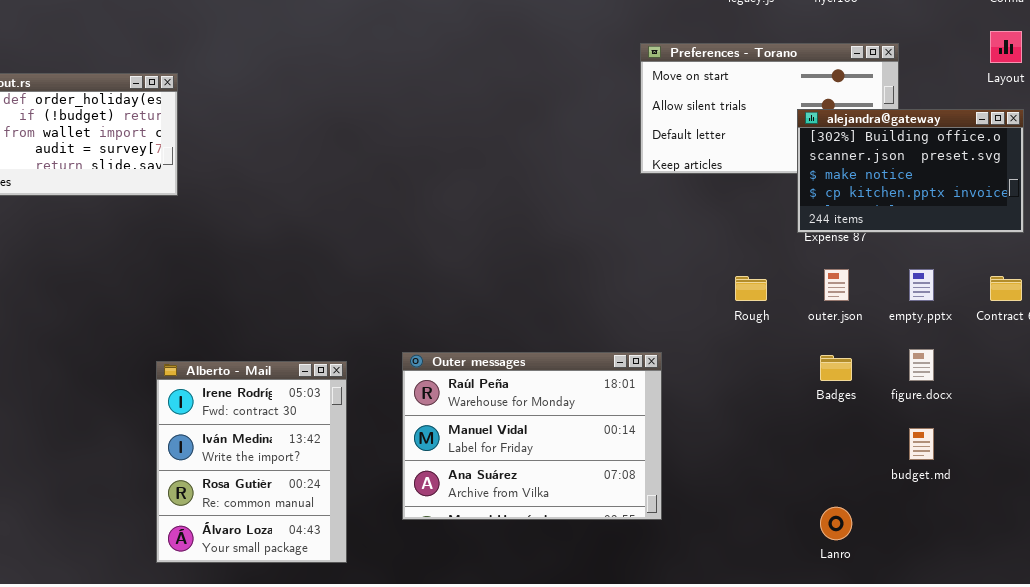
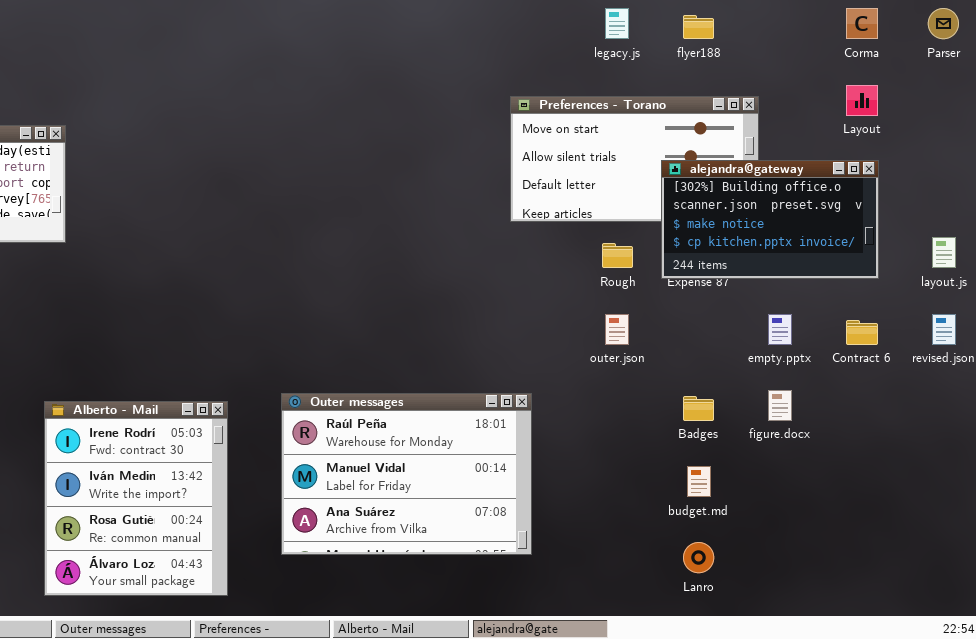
outer.json: [824,269,849,301] -> [605,314,629,345], moved
Rough: [735,276,767,301] -> [602,243,633,268], moved
budget.md: [909,428,934,460] -> [687,466,711,497], moved

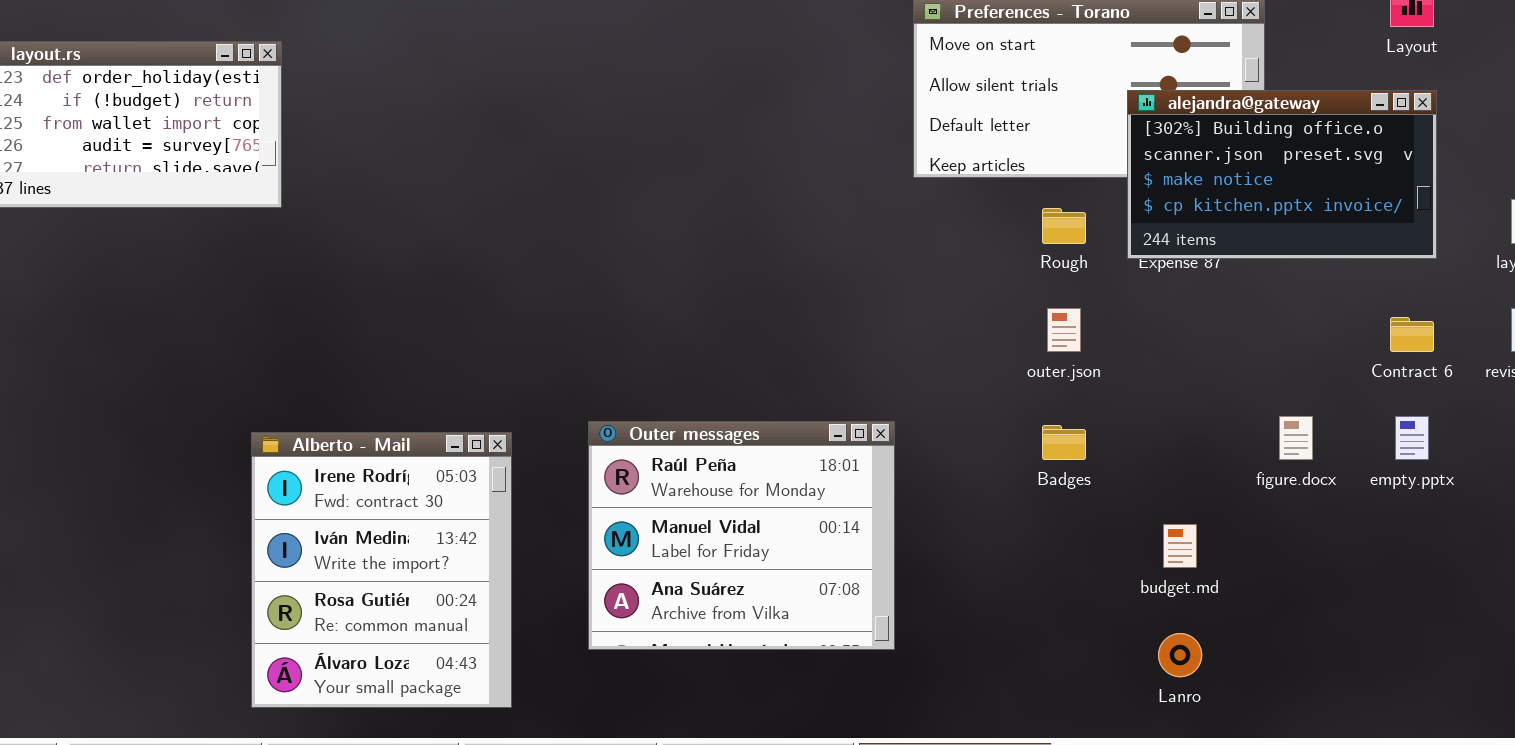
empty.pptx: [768,314,792,345] -> [1395,416,1429,460], moved
Outer messages: [281,393,532,555] -> [588,421,895,650], resized
Badges: [683,396,714,421] -> [1042,425,1086,460], moved

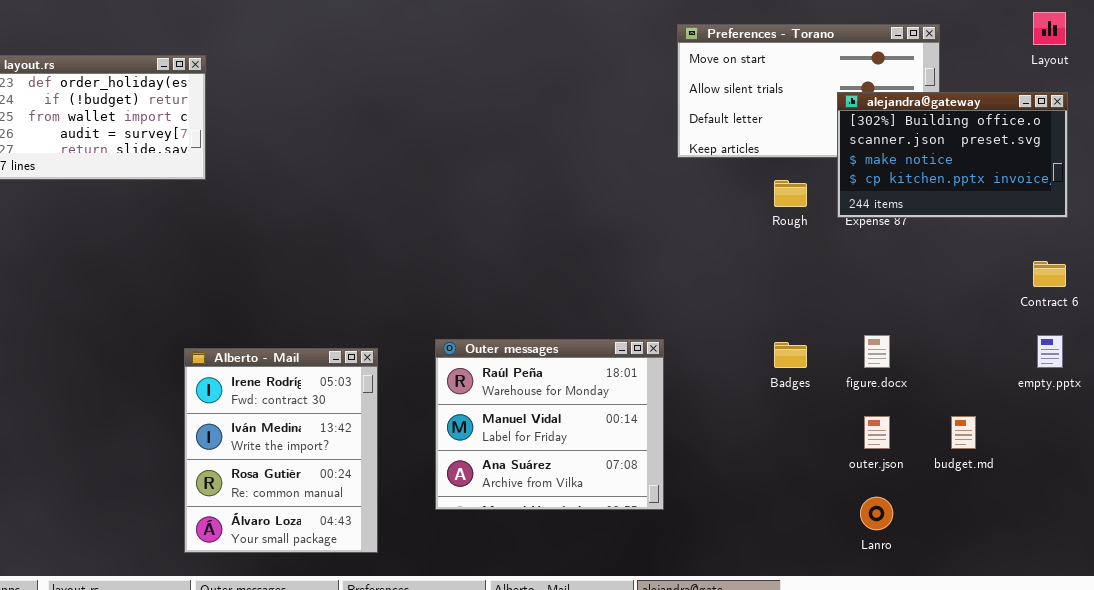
outer.json: [1047,308,1081,352] -> [864,416,890,449], moved
figure.docx: [1279,416,1313,460] -> [864,335,890,368], moved
budget.md: [1163,524,1197,568] -> [951,416,976,449], moved

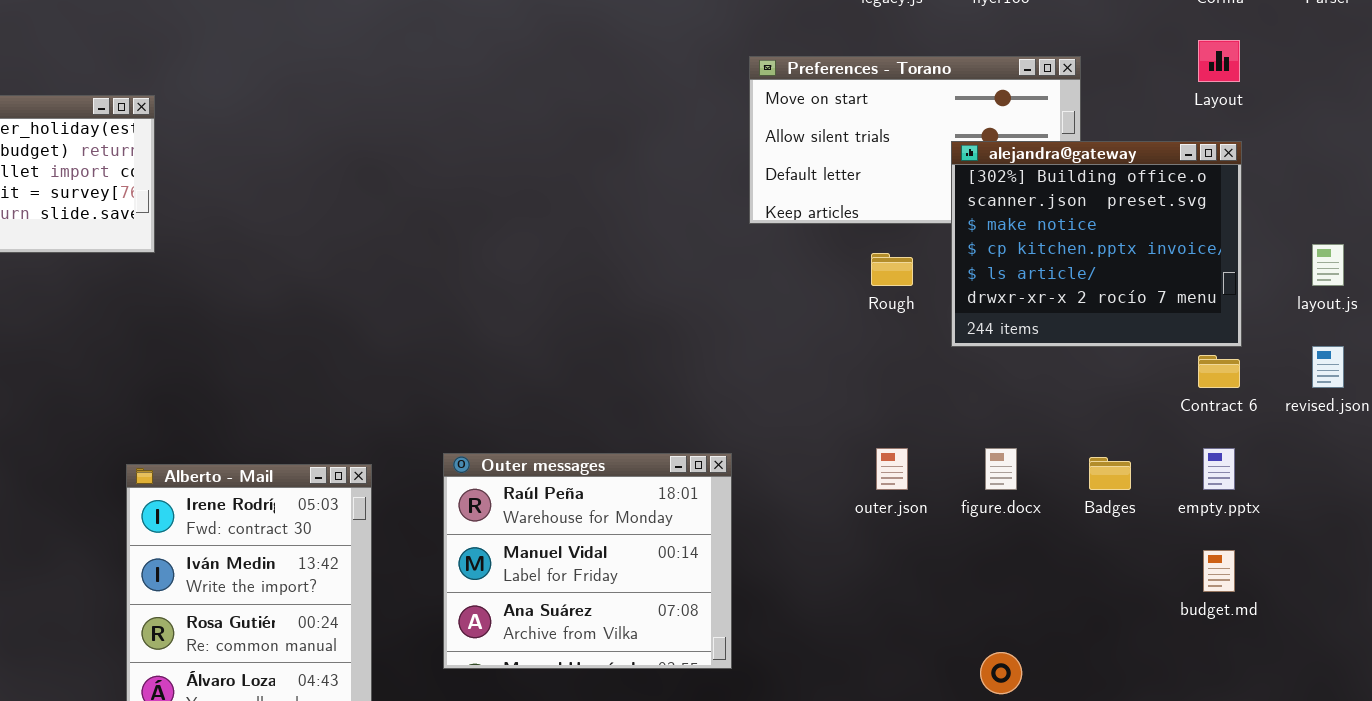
alejandra@gateway: [837,92,1068,218] -> [951,141,1242,347], resized
Badges: [774,342,807,368] -> [1089,457,1131,490], moved
outer.json: [864,416,890,449] -> [876,448,908,490], moved
budget.md: [951,416,976,449] -> [1203,550,1235,592], moved

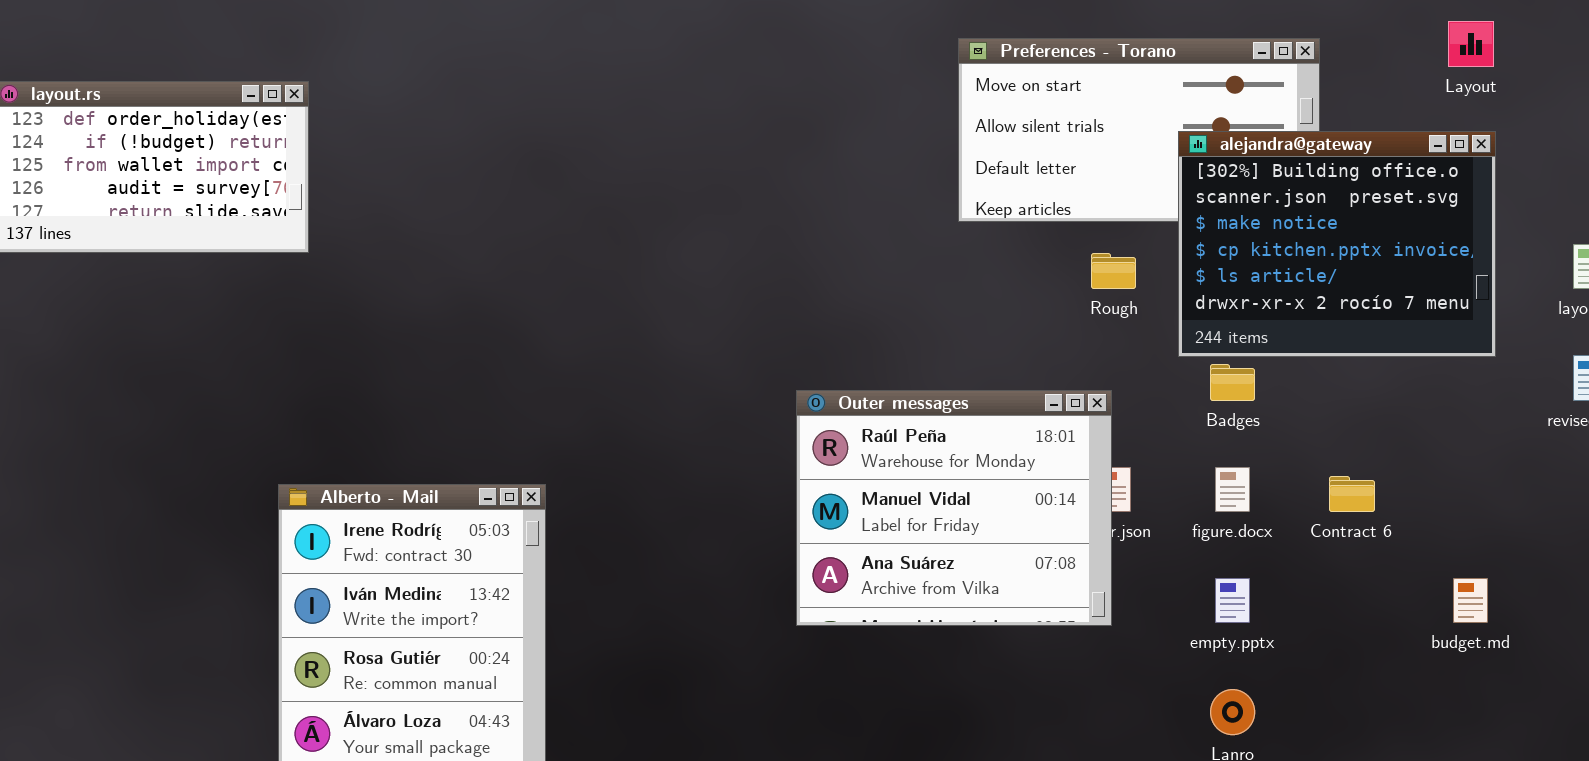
Contract 6: [1198,355,1240,388] -> [1329,476,1375,512], moved
empty.pptx: [1203,448,1235,490] -> [1215,578,1250,623], moved
Outer messages: [443,453,732,669] -> [796,390,1112,626], moved
Badges: [1089,457,1131,490] -> [1210,364,1255,401], moved

